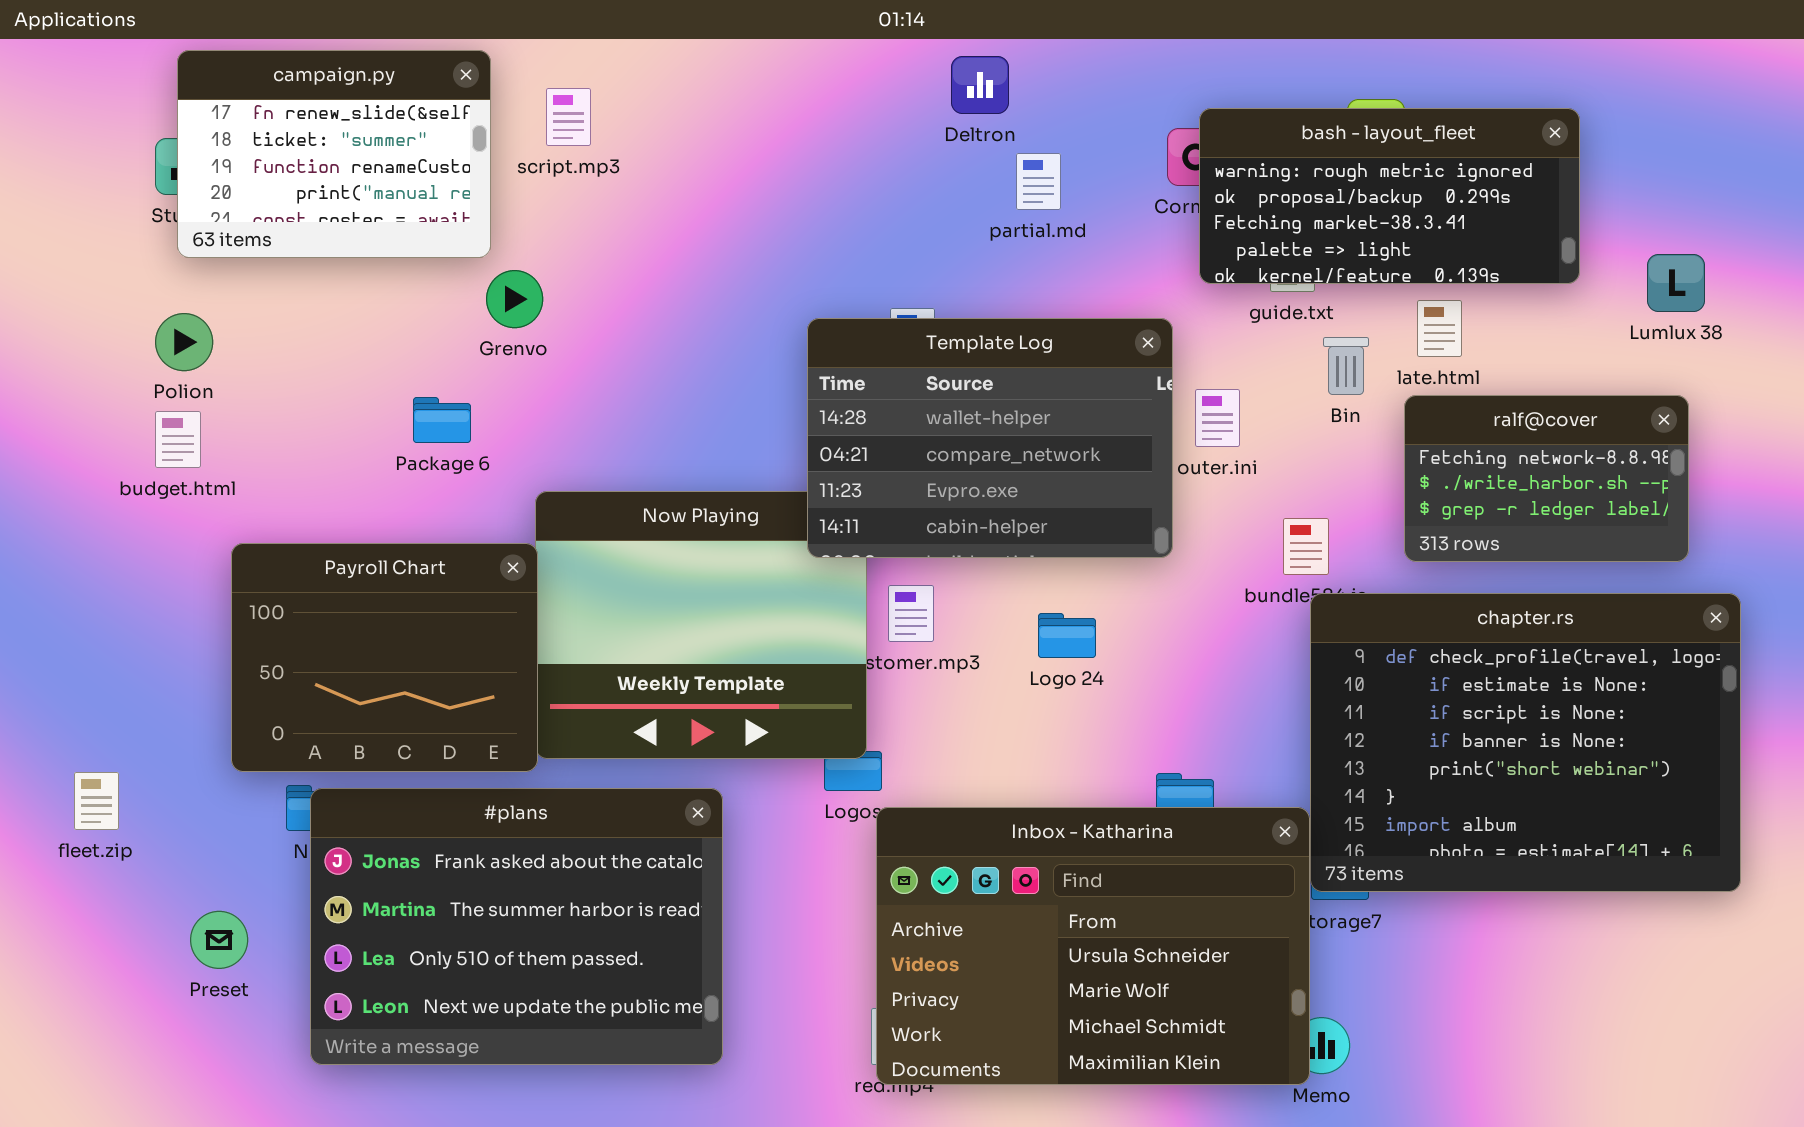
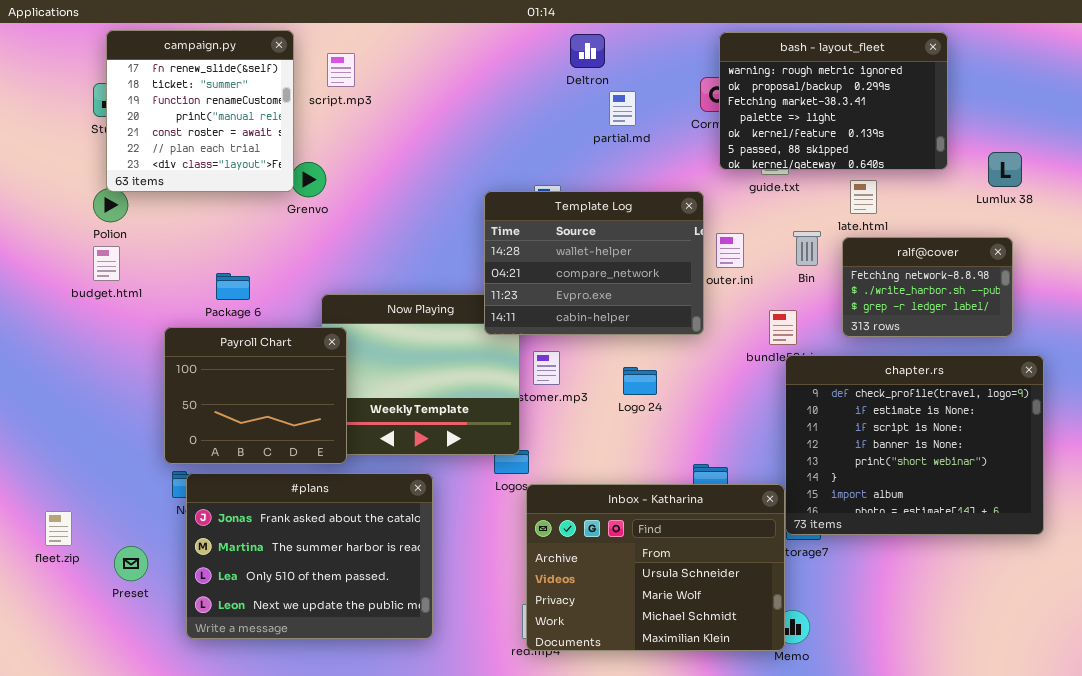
campaign.py: [177,50,491,258] -> [106,30,294,192], resized
bash - layout_fleet: [1199,108,1580,284] -> [719,32,948,170], resized
Bin: [1323,337,1369,395] -> [793,231,821,266], moved
Package 6: [413,397,471,443] -> [216,273,250,300], moved
Payroll Chart: [231,543,538,772] -> [164,327,347,464], moved
fleet.zip: [74,772,119,830] -> [45,511,72,546], moved

